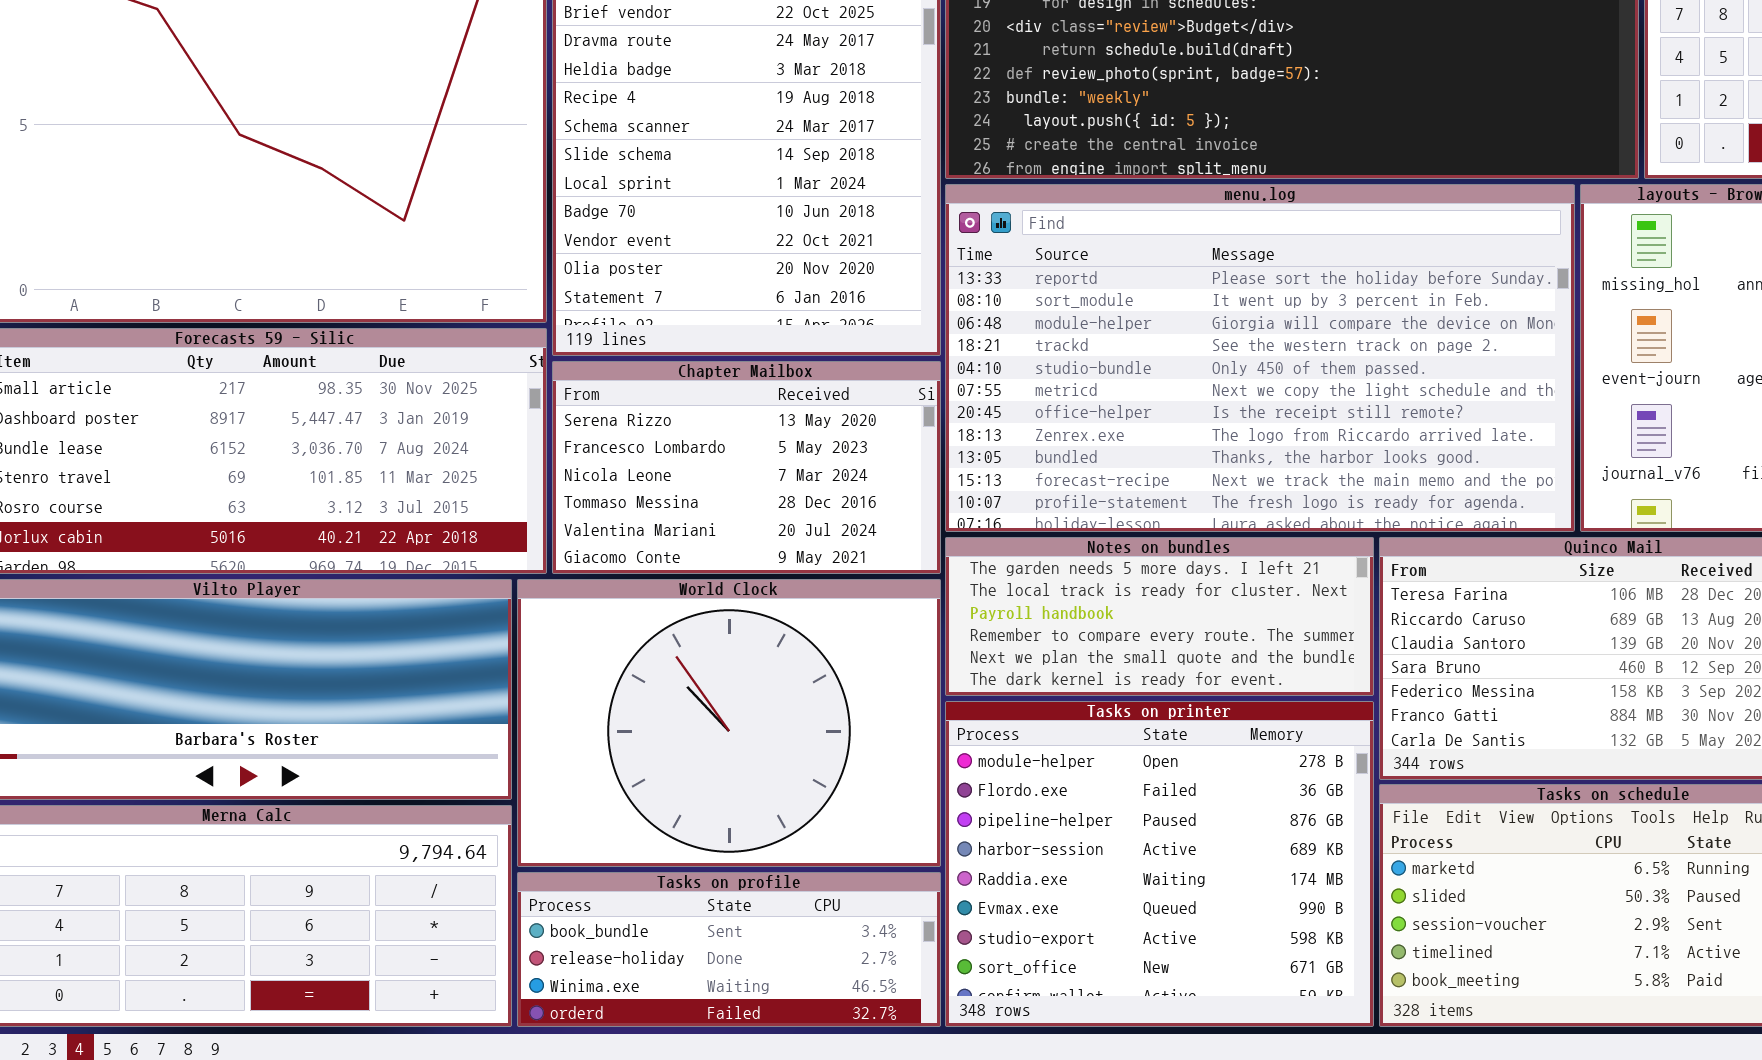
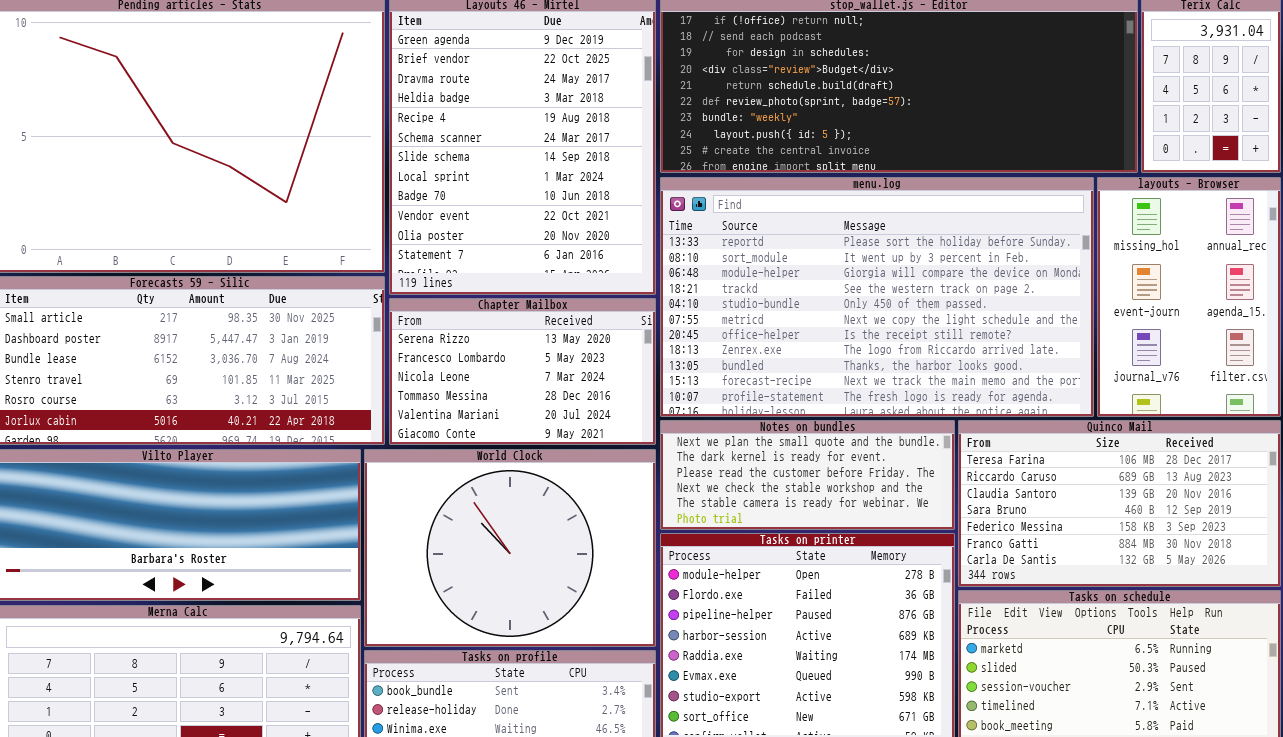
Notes on bundles: [945,537,1374,696] -> [660,420,955,530], scrolled down 4 rows

